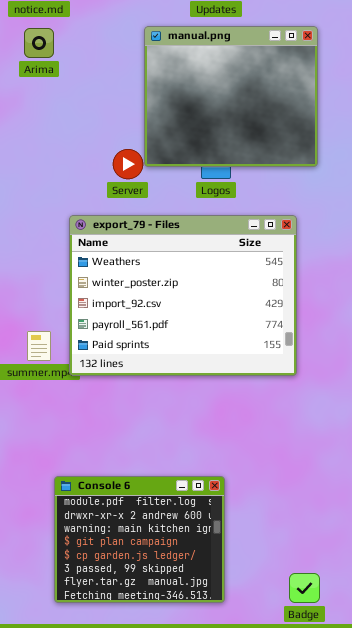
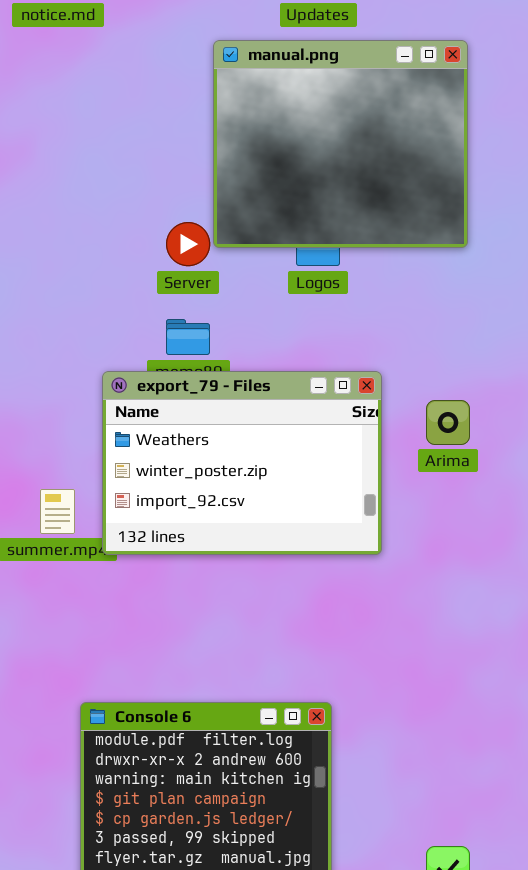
Arima: [24,28,54,58] -> [426,400,470,445], moved
export_79 - Files: [69,215,297,376] -> [102,371,382,555], resized

